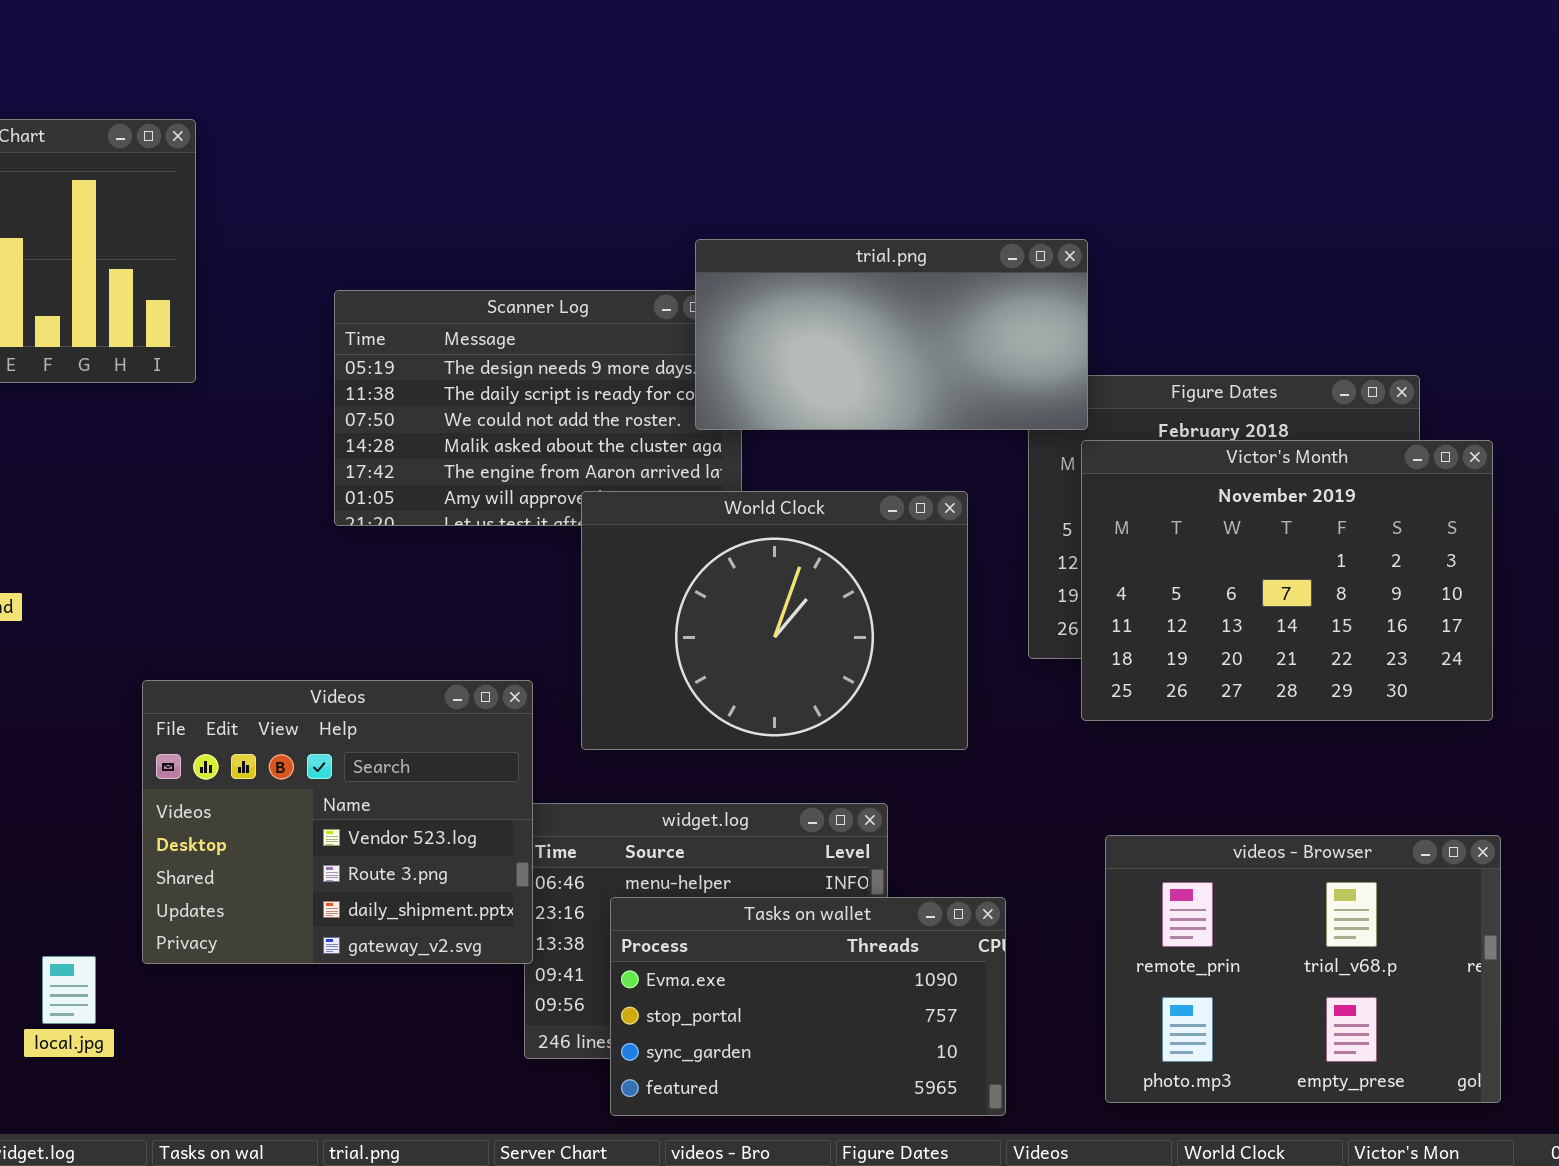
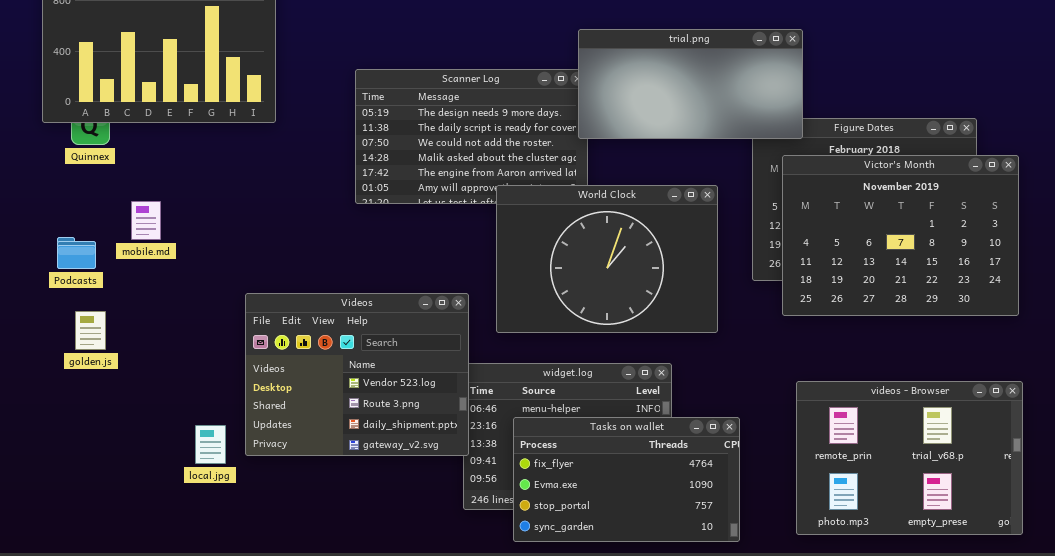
trial.png: [695,239,1088,430] -> [578,29,803,139], moved
Tasks on wallet: [610,897,1006,1116] -> [513,417,740,542], scrolled up 1 row
local.jpg: [42,956,96,1024] -> [195,425,226,464], moved

